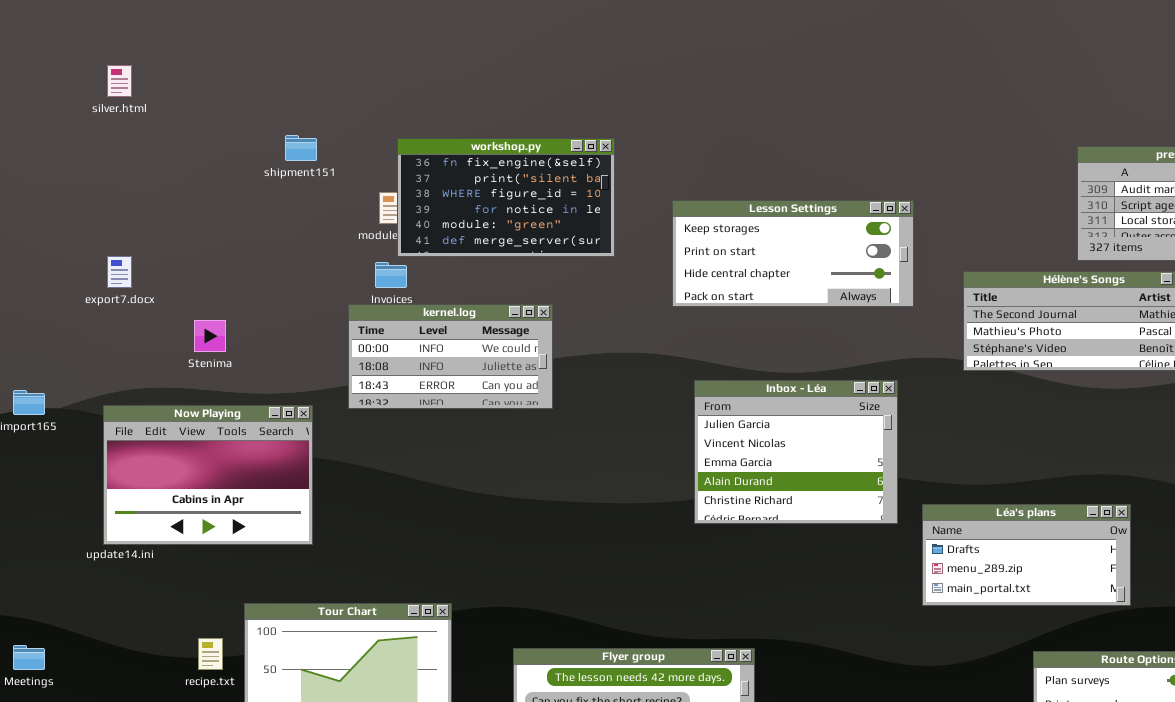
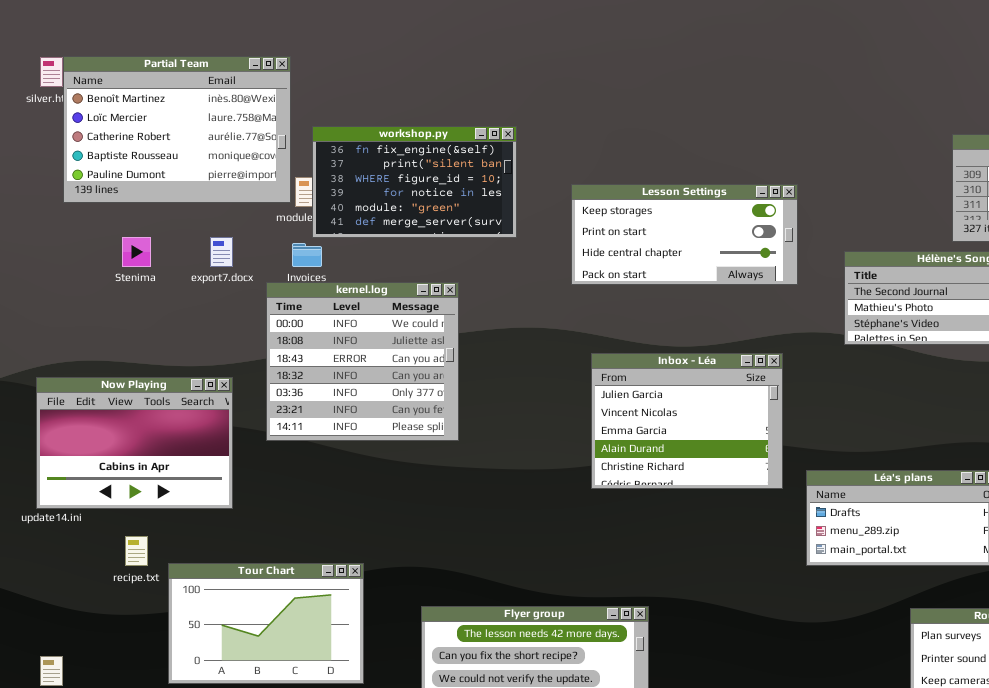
Partial Team: none -> [63,56,291,203], opened
export7.docx: [107,256,132,288] -> [210,237,233,267], moved
kernel.log: [348,304,553,409] -> [266,282,459,441], resized
Stenima: [194,320,226,352] -> [122,237,151,267], moved
recipe.txt: [198,638,223,670] -> [125,536,148,566], moved

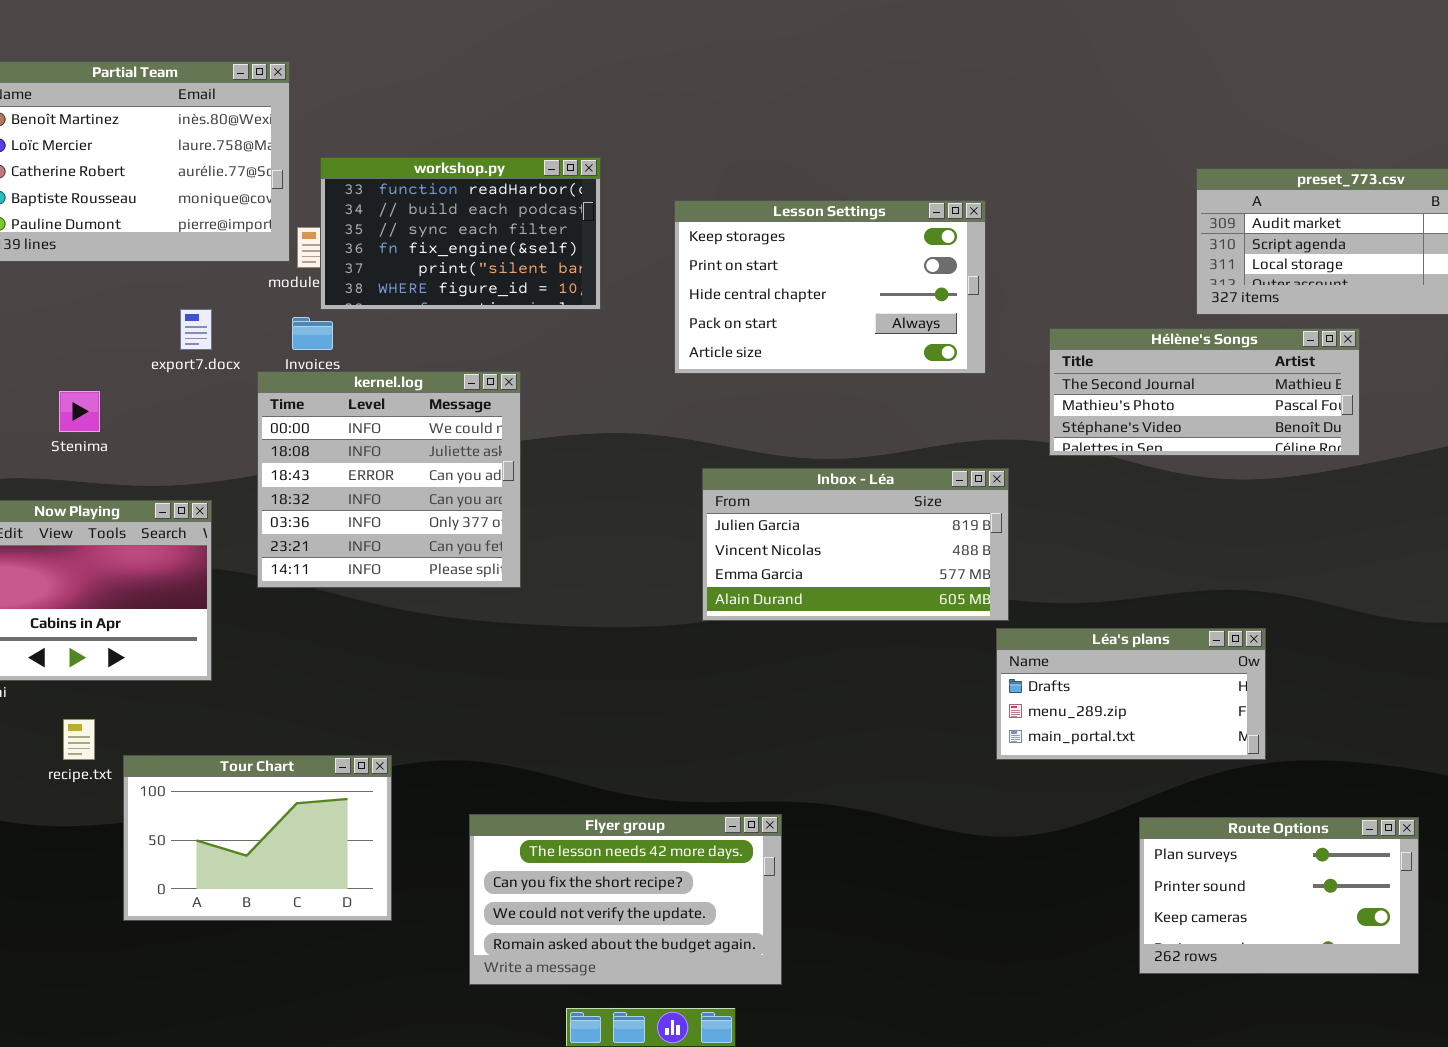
workshop.py: [312,126,517,238] -> [320,157,601,310], scrolled up 3 rows
Lesson Settings: [571,184,798,285] -> [674,200,986,374], resized
Stenima: [122,237,151,267] -> [59,391,100,432], moved
Inbox - Léa: [591,353,783,489] -> [702,468,1009,621], resized

